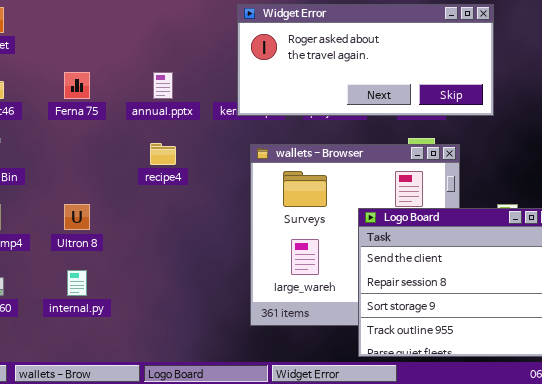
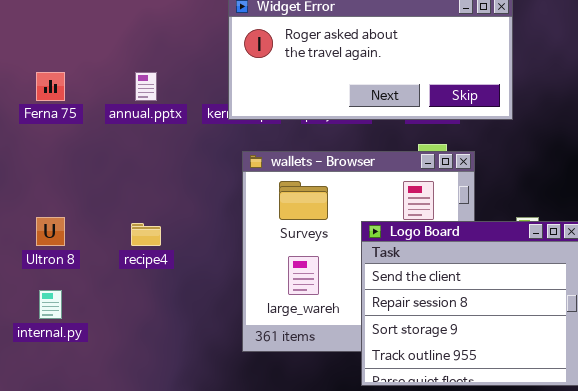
recipe4: [150,143,176,165] -> [131,223,161,246], moved

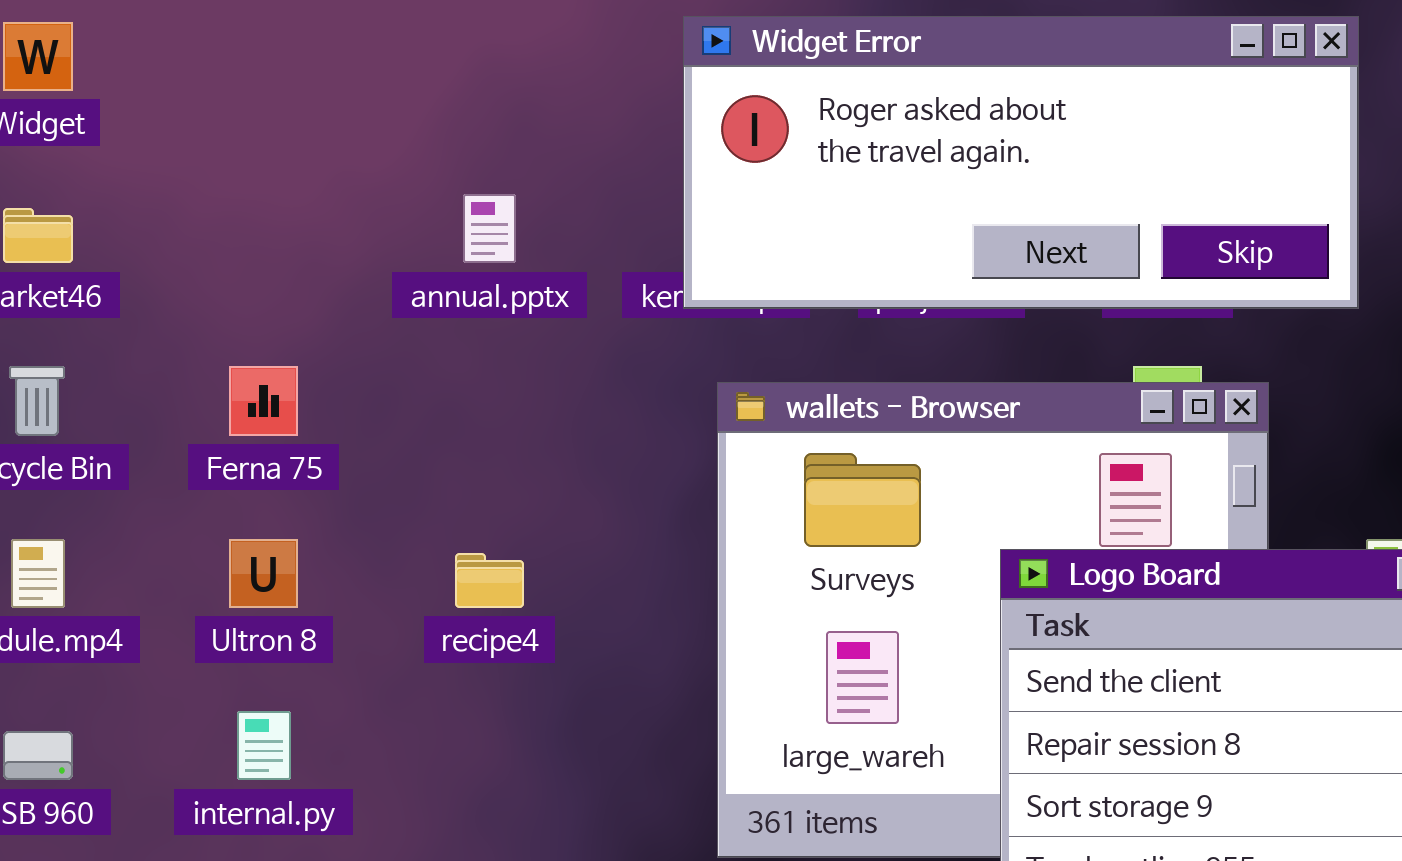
Ferna 75: [36,72,65,101] -> [229,366,298,436], moved

